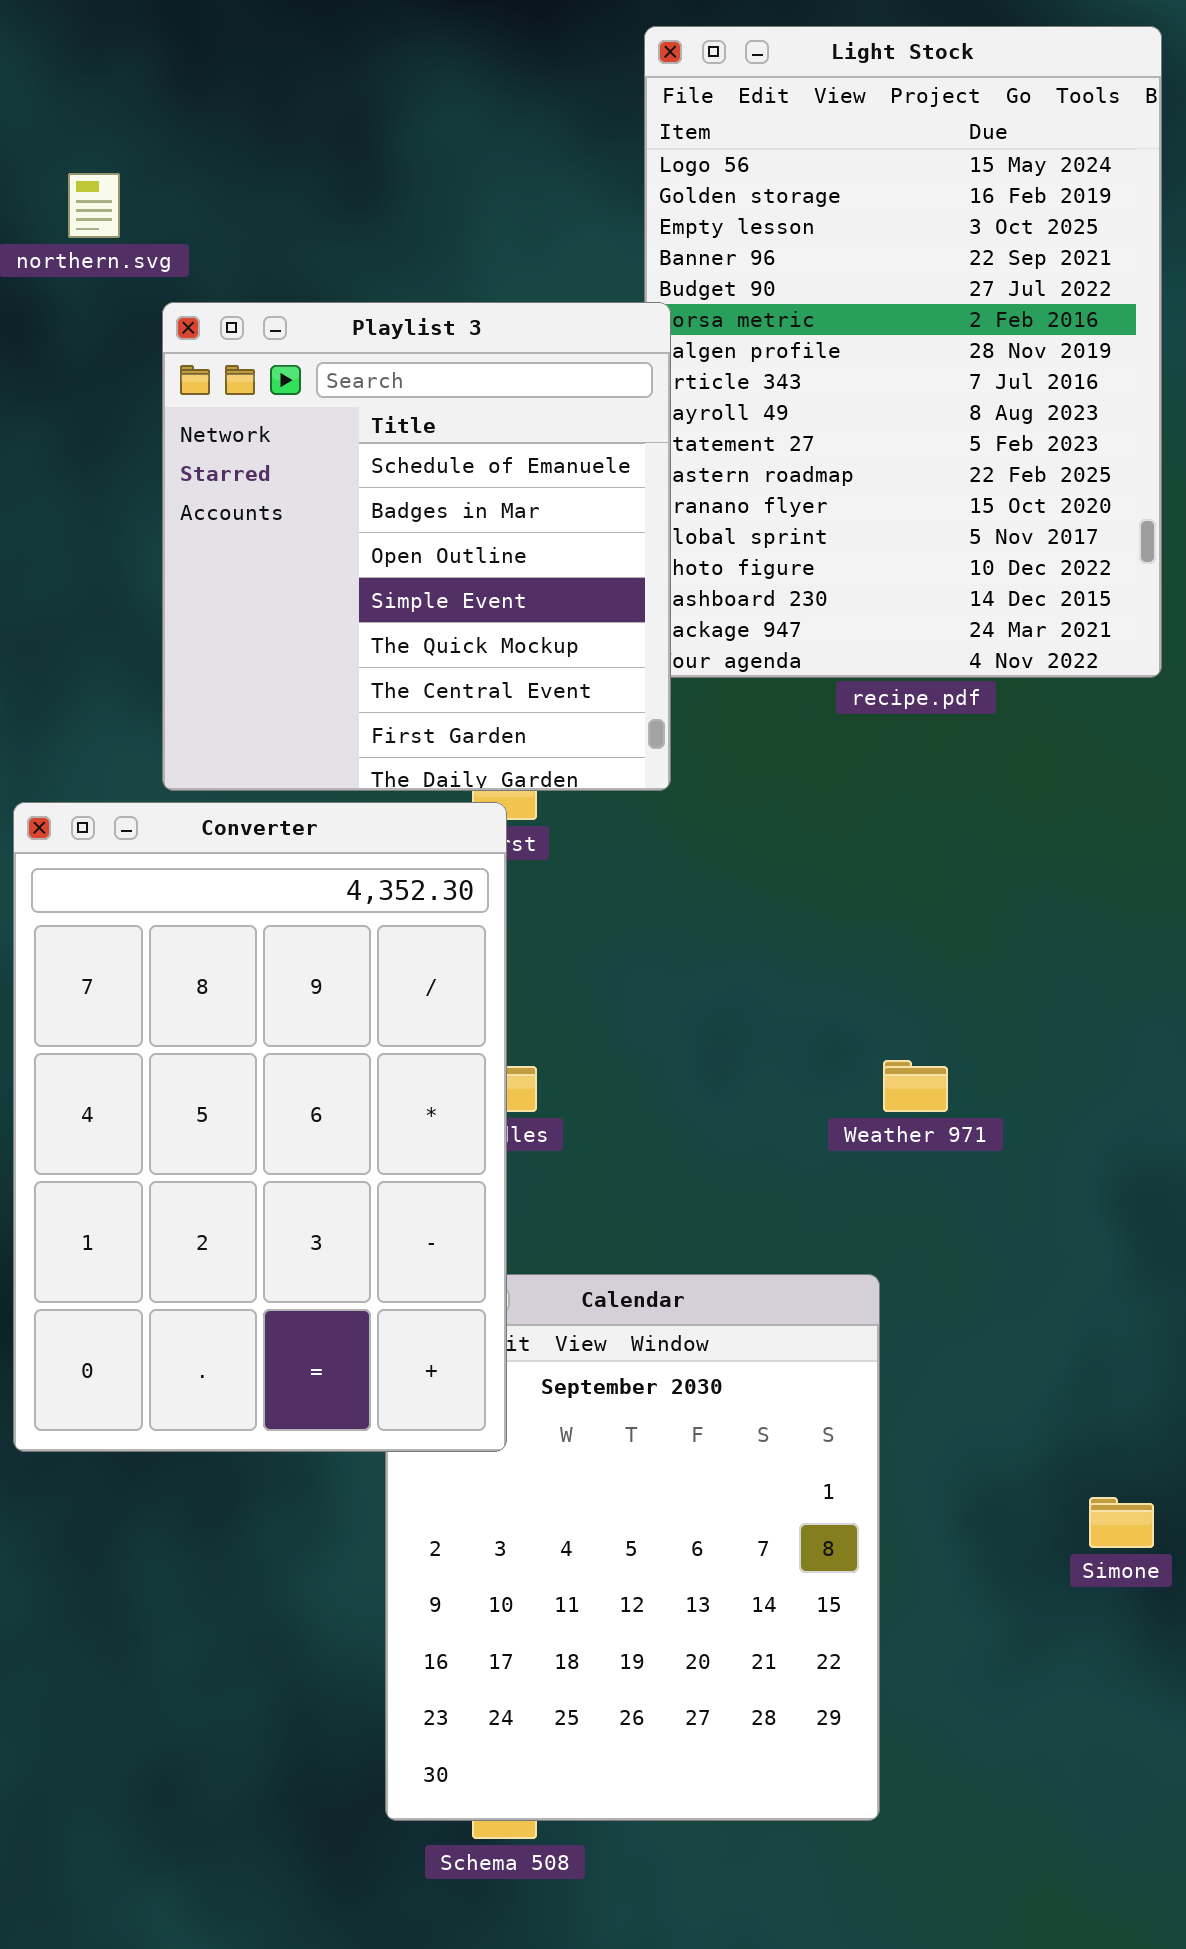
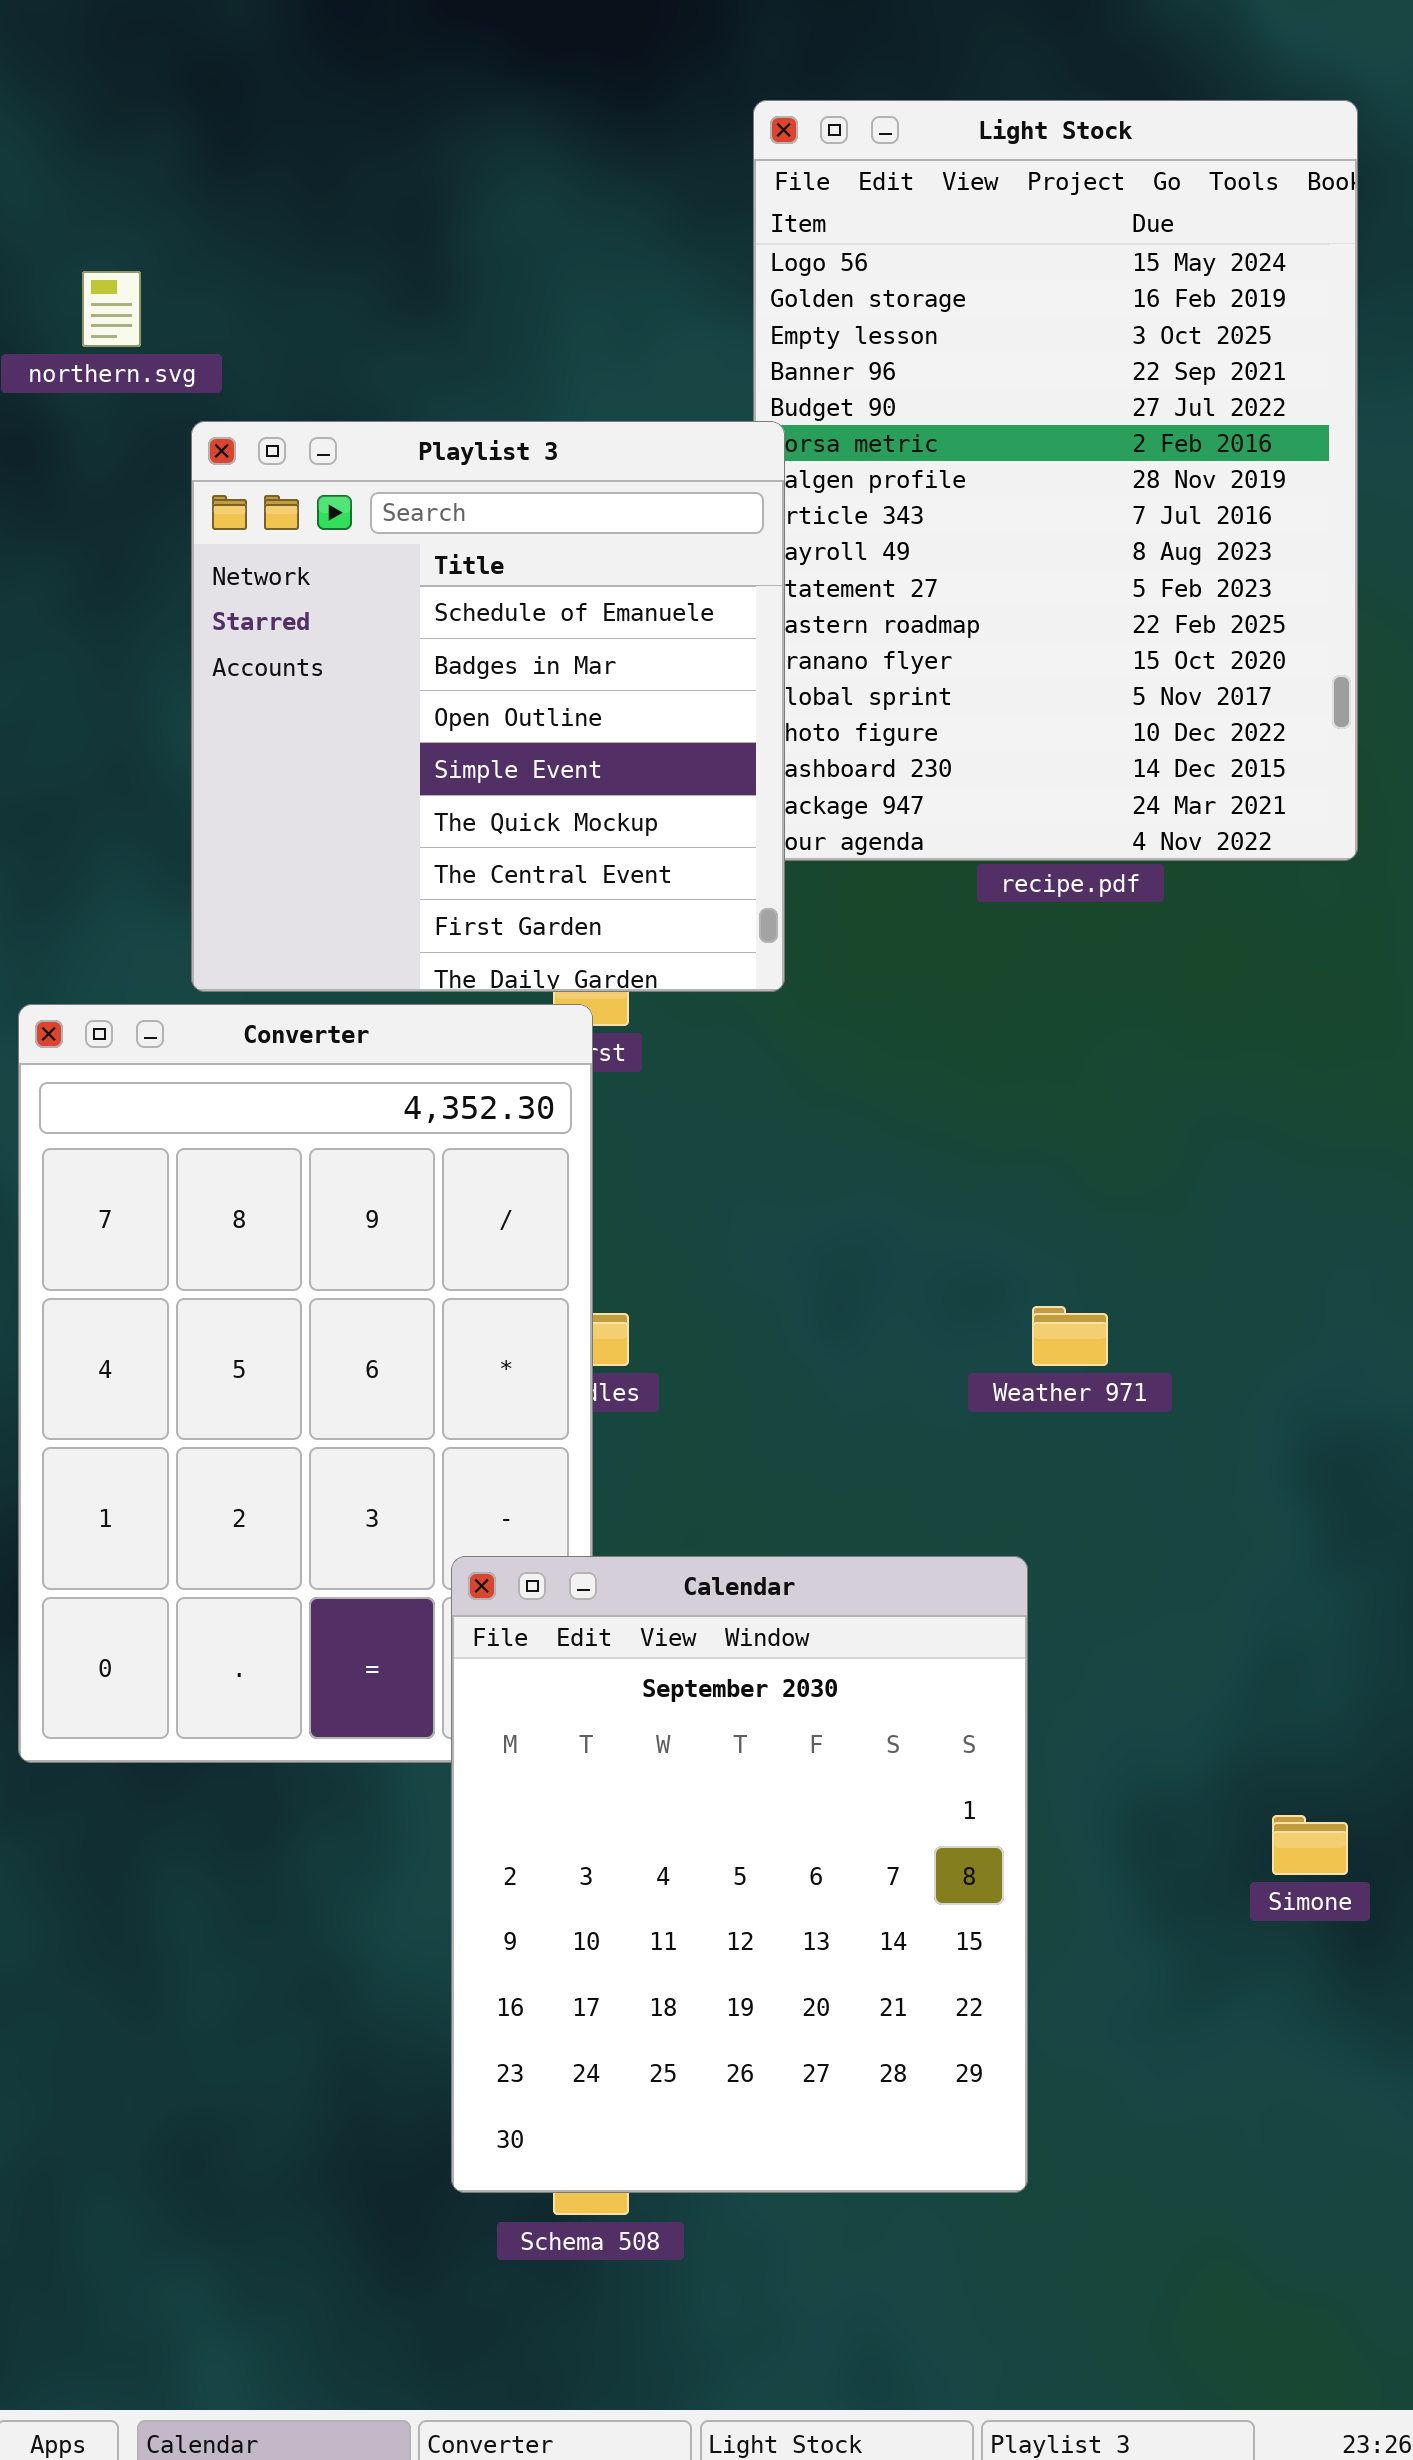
Calendar: [385,1274,880,1821] -> [451,1556,1028,2193], raised

